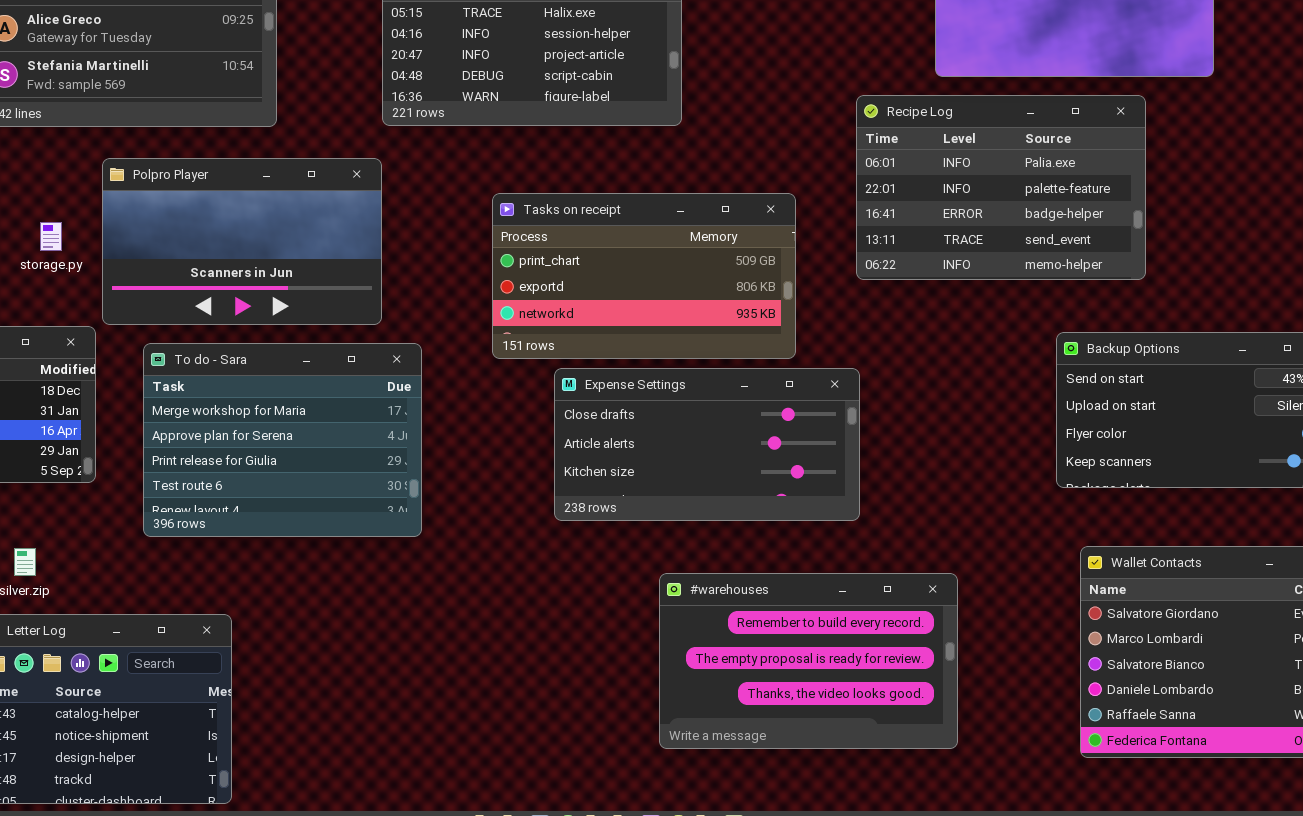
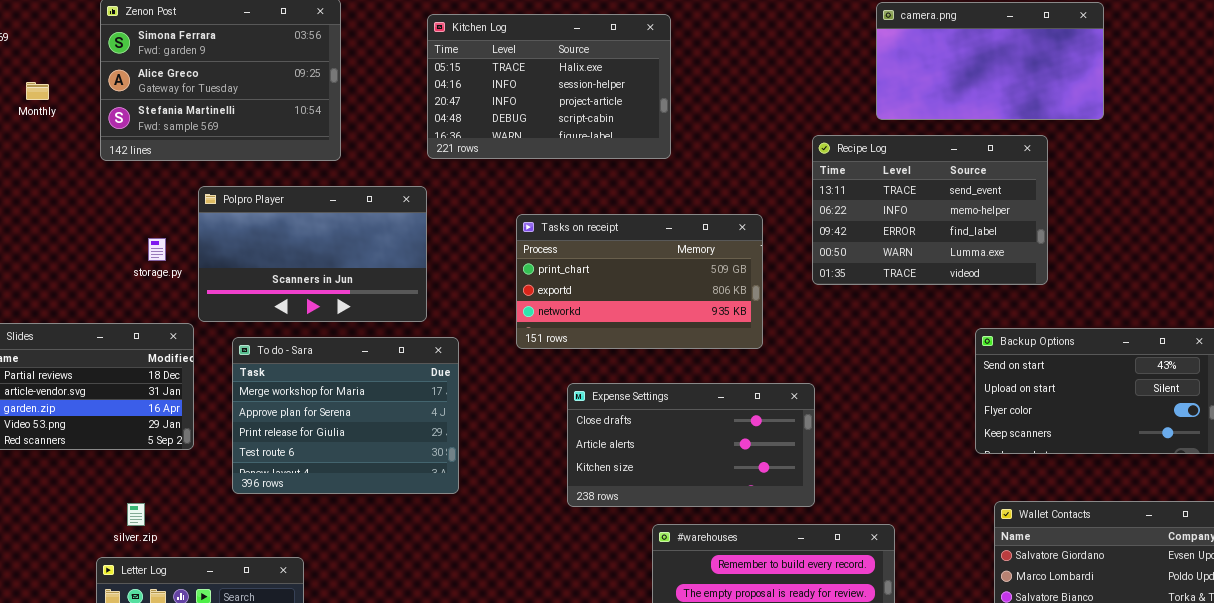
Recipe Log: [856,95,1146,280] -> [812,135,1048,285], scrolled down 3 rows
Expense Settings: [554,368,860,521] -> [567,383,815,507], moved

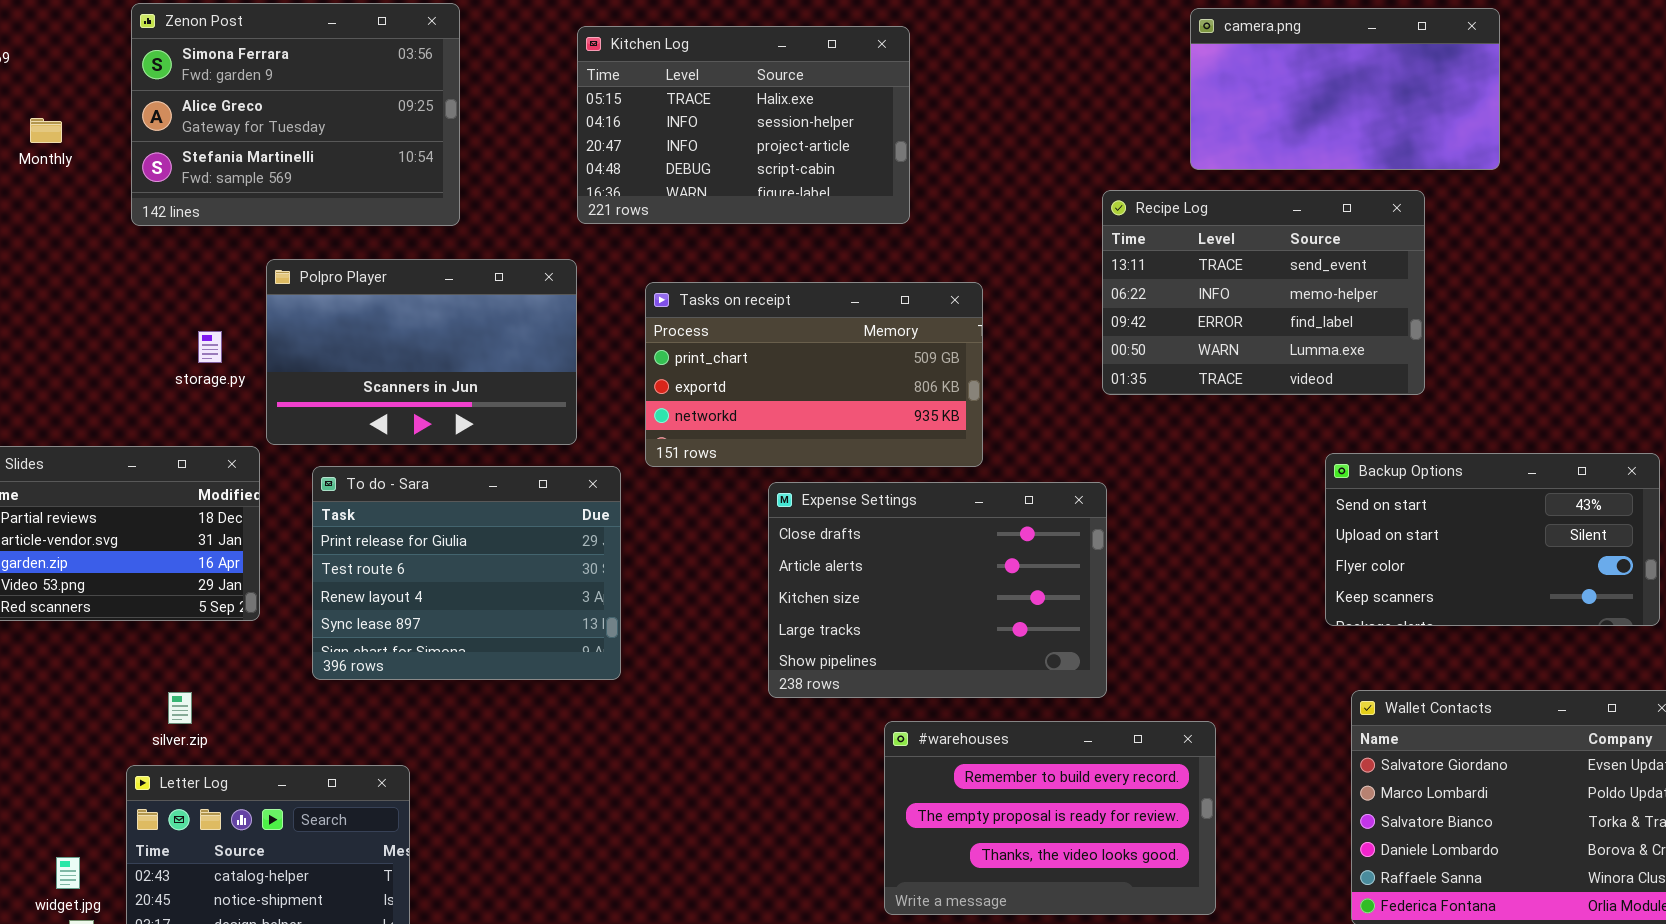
Tasks on receipt: [516,214,763,349] -> [645,282,983,467], moved
To do - Sara: [232,337,459,494] -> [312,466,621,680], scrolled down 2 rows
Expense Settings: [567,383,815,507] -> [768,482,1107,698], resized

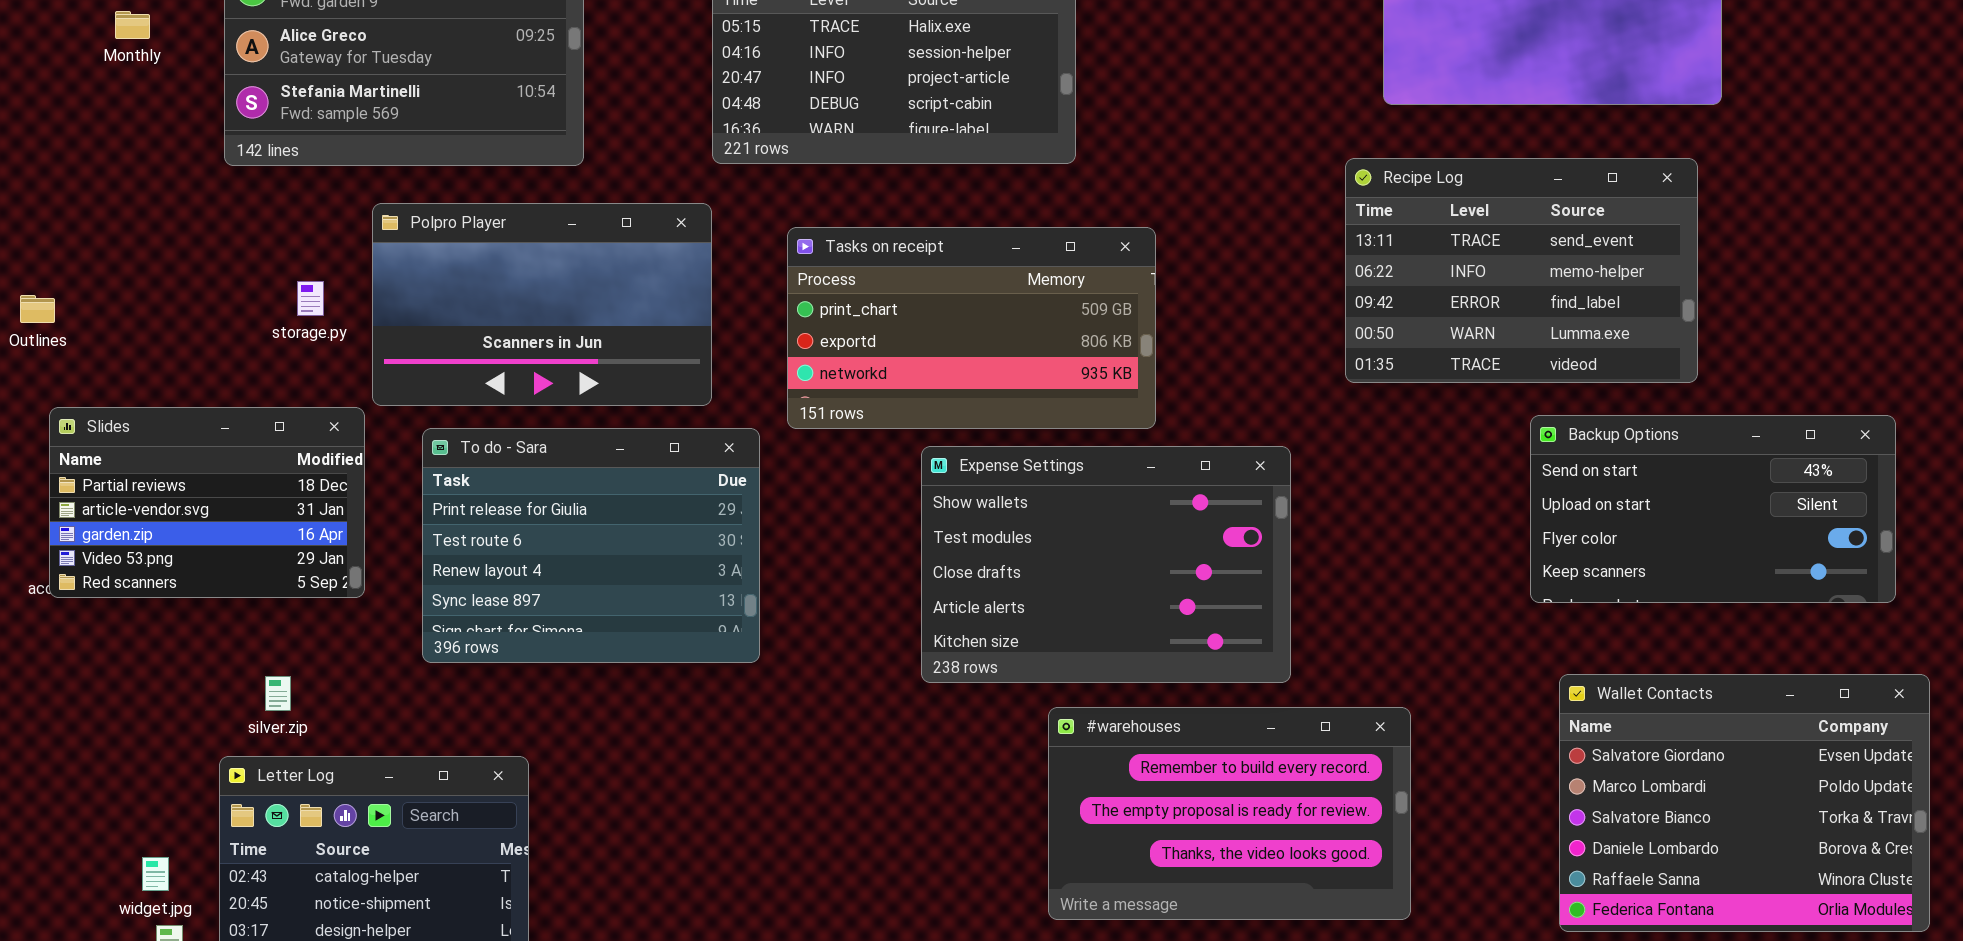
Monthly: [30,118,62,143] -> [115,11,150,39], moved
Recipe Log: [1102,190,1425,395] -> [1345,158,1698,383], moved
Expense Settings: [768,482,1107,698] -> [921,446,1291,683], scrolled up 2 rows

